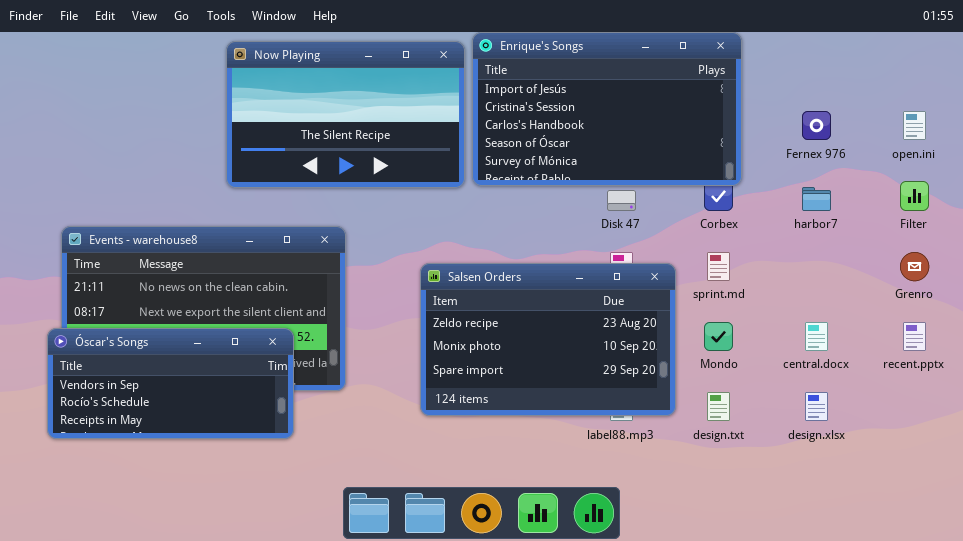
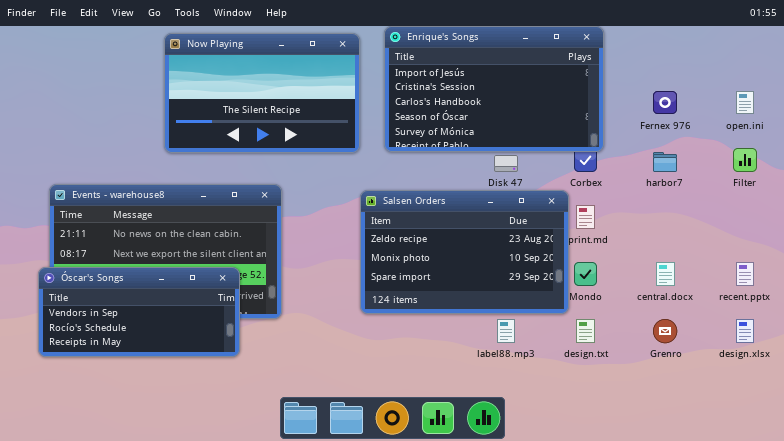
Now Playing: [226,41,465,188] -> [164,33,360,153], moved
Grenro: [900,252,929,281] -> [653,319,677,343], moved
Salsen Orders: [420,263,676,416] -> [360,190,569,314], moved
design.xlsx: [805,392,828,421] -> [736,319,754,343], moved

